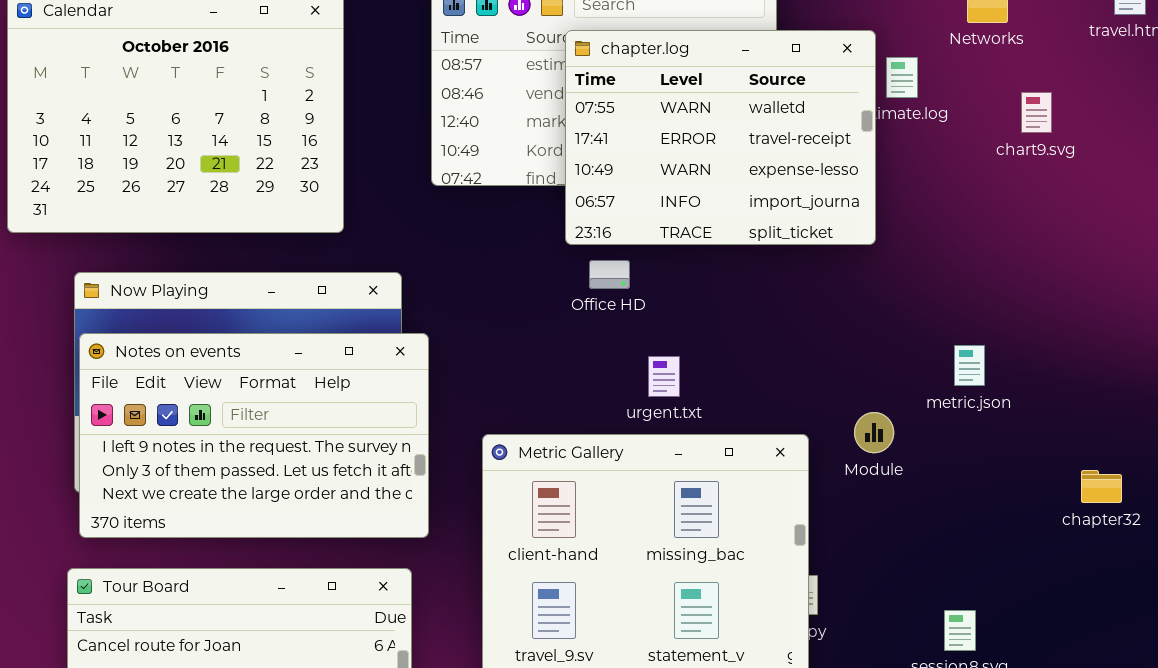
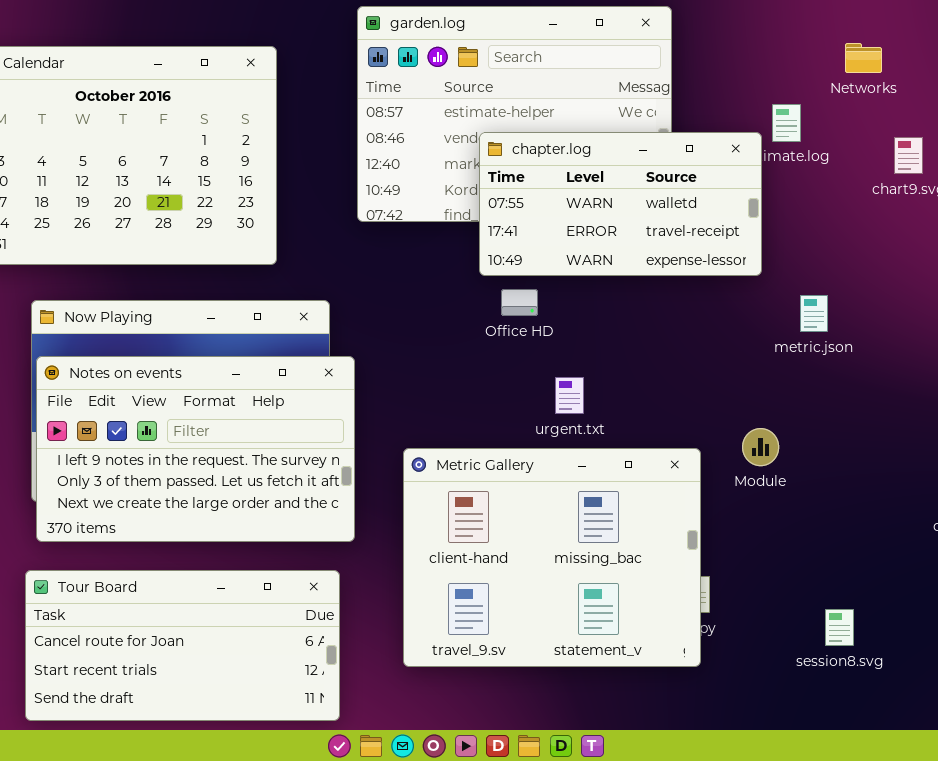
chapter.log: [565,30,876,245] -> [479,132,762,276], resized
metric.json: [954,345,985,386] -> [800,295,828,332], moved

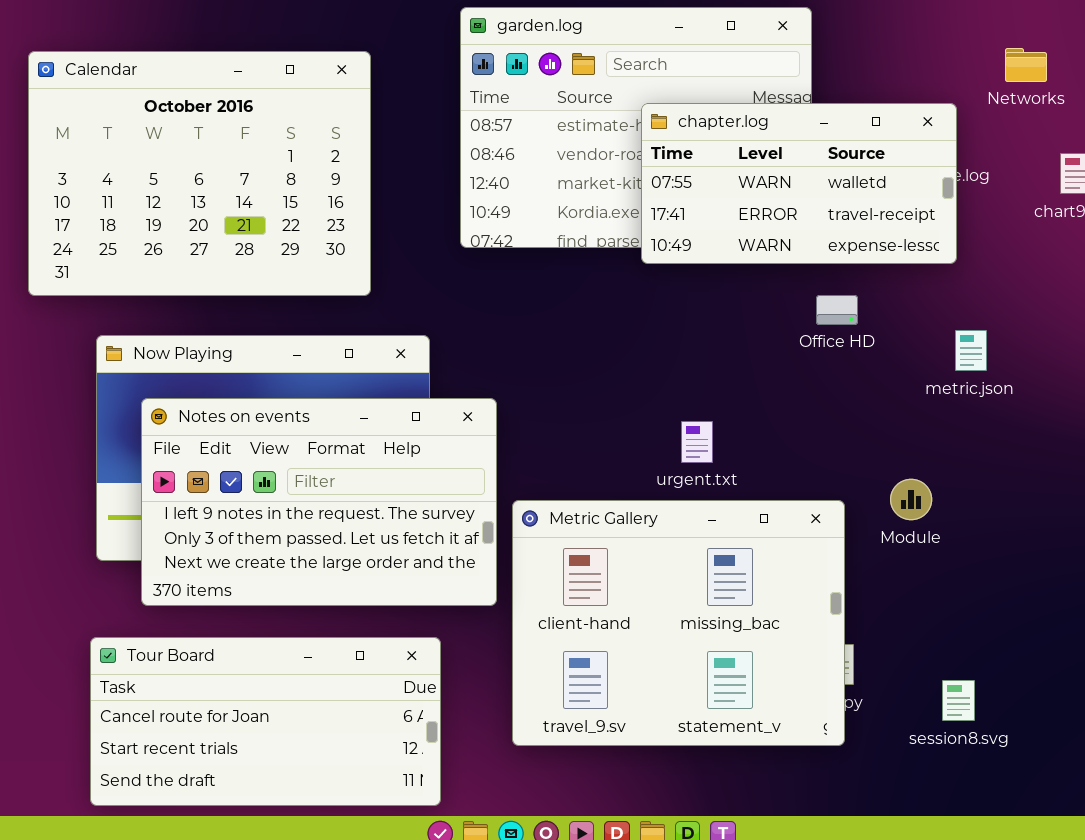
chapter.log: [479,132,762,276] -> [641,103,957,264], moved
Office HD: [501,289,538,316] -> [816,295,858,325], moved
Notes on events: [36,356,355,542] -> [141,398,497,606], moved
session8.svg: [825,609,854,646] -> [942,680,975,721], moved

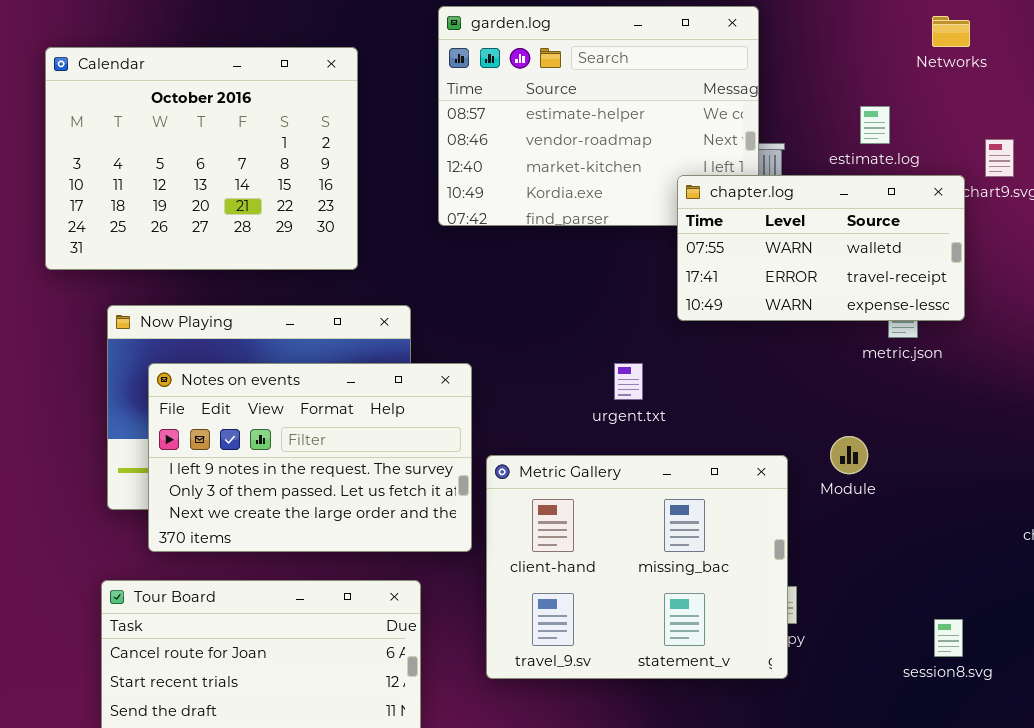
Networks: [1005,48,1047,82] -> [932,16,970,47], moved
chapter.log: [641,103,957,264] -> [677,175,965,321], moved
urgent.txt: [681,421,713,463] -> [614,363,643,400], moved
session8.svg: [942,680,975,721] -> [934,619,963,657], moved

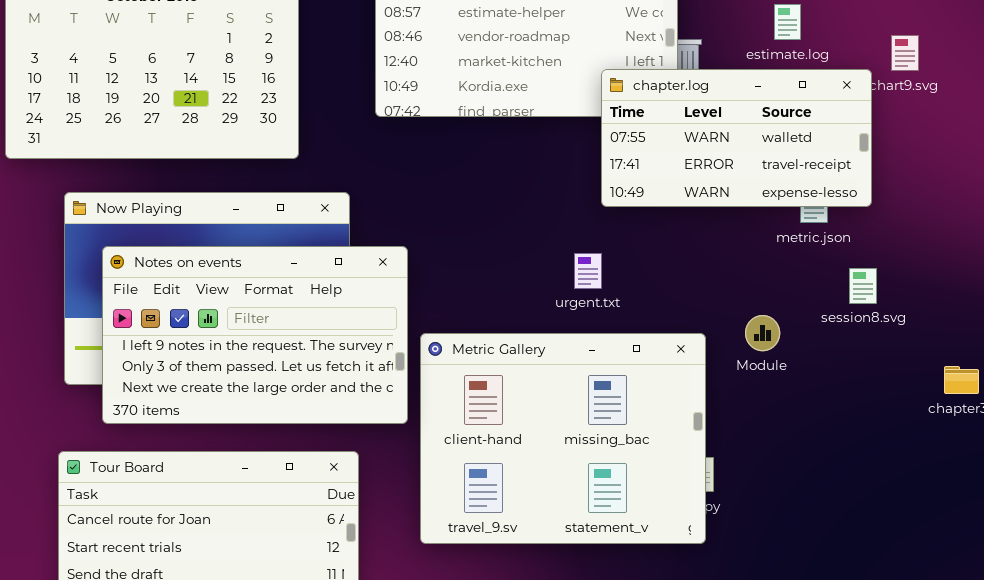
urgent.txt: [614,363,643,400] -> [574,253,602,289], moved
session8.svg: [934,619,963,657] -> [849,268,877,304], moved

